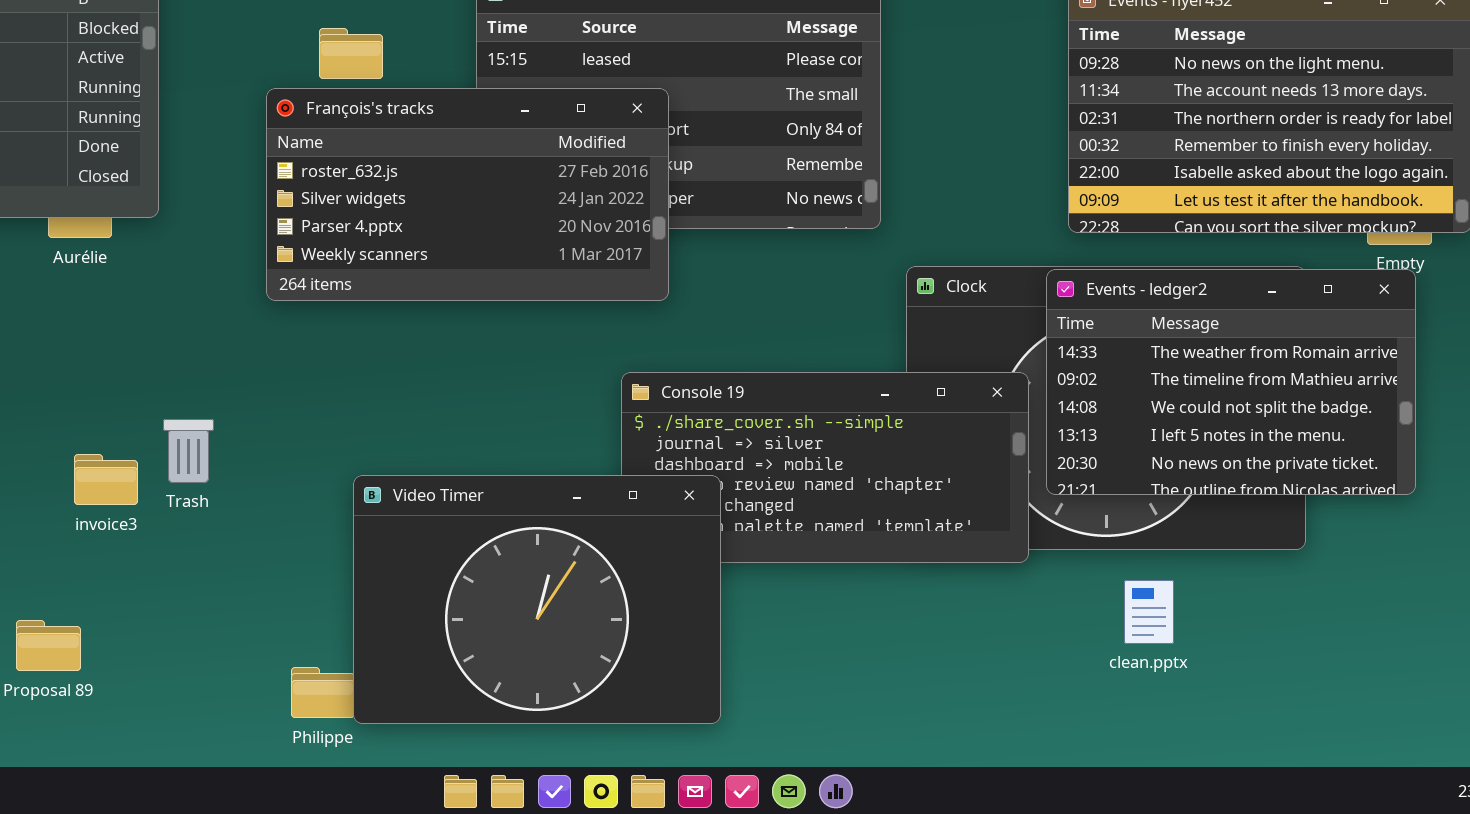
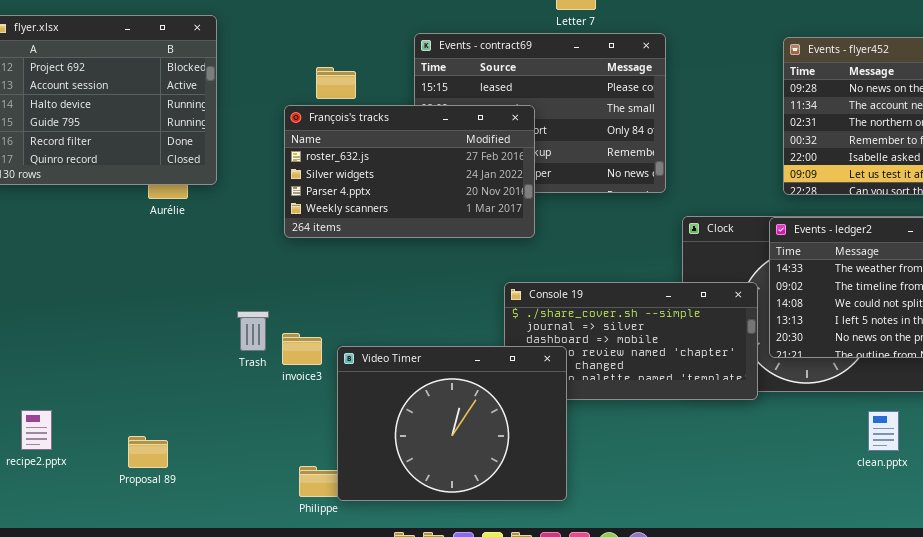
Trash: [163,419,214,483] -> [237,311,269,351], moved
invoice3: [74,454,138,505] -> [282,333,322,365], moved
clean.pptx: [1124,580,1174,644] -> [868,411,899,451], moved

